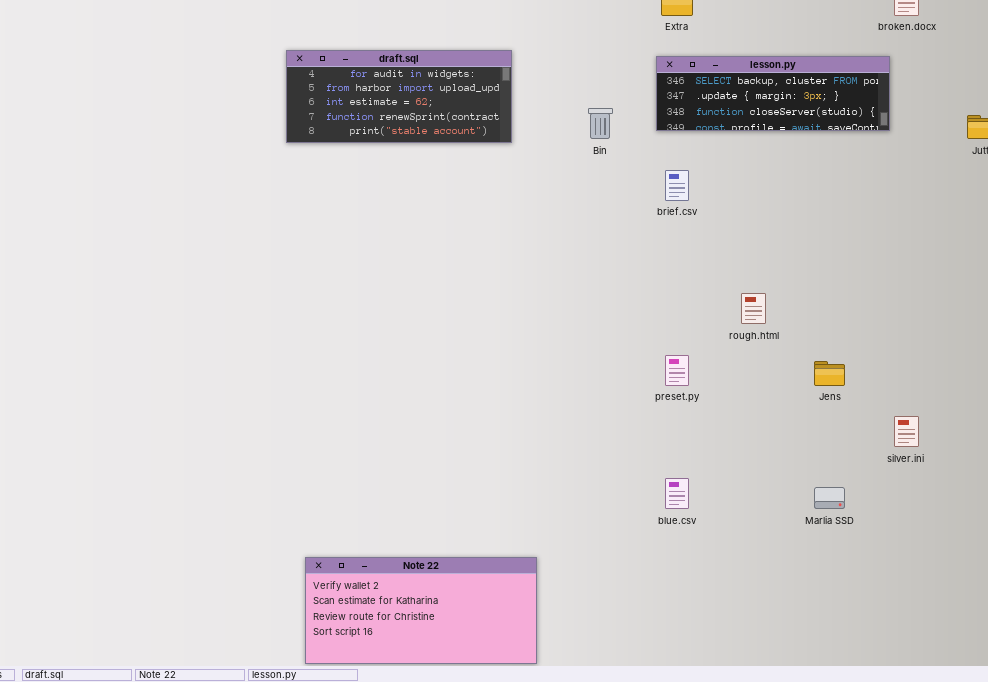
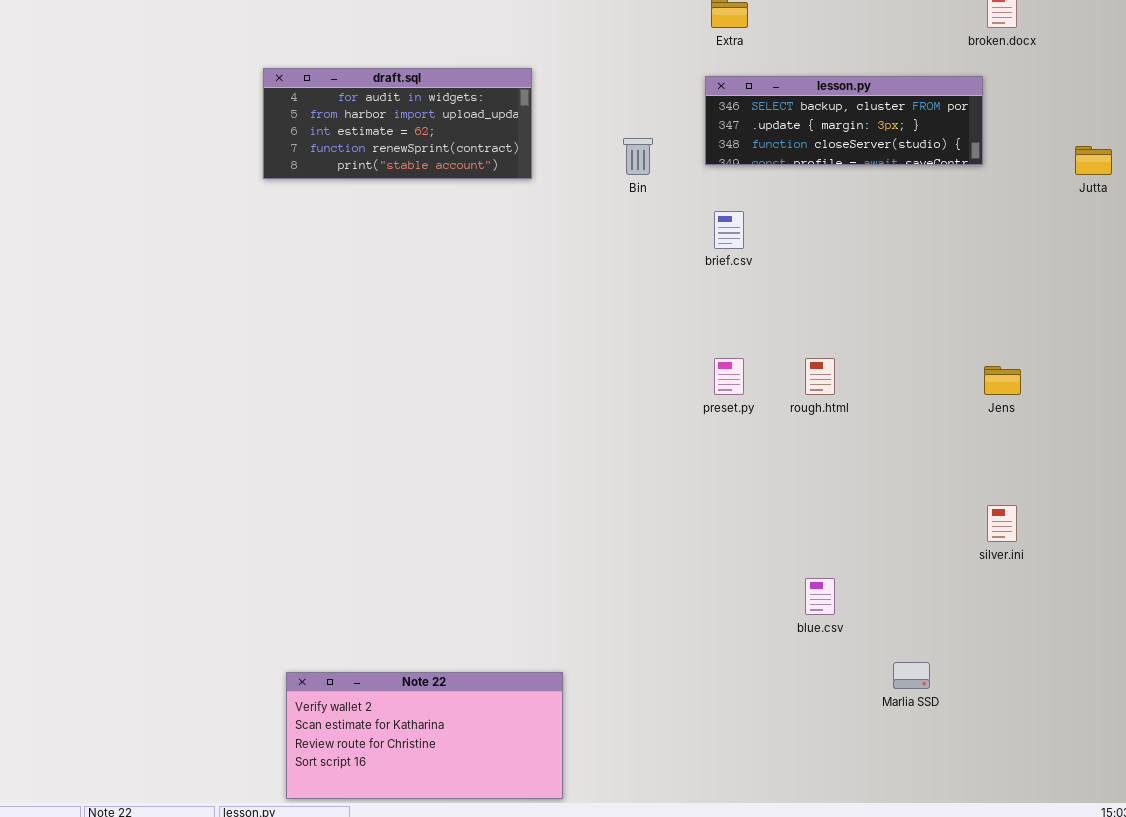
preset.py: [665,355,689,386] -> [714,358,744,395], moved
Jens: [814,361,845,386] -> [984,366,1021,395], moved
blue.csv: [665,478,689,509] -> [805,578,835,615], moved
Marlia SSD: [814,487,845,509] -> [893,662,930,689], moved

